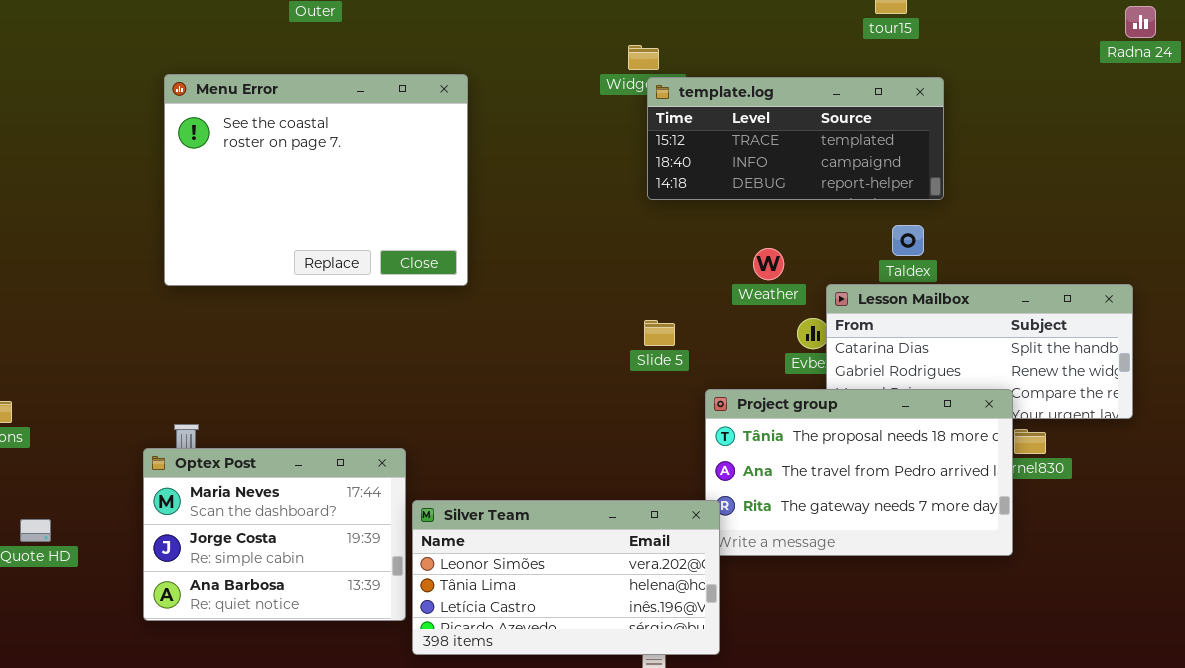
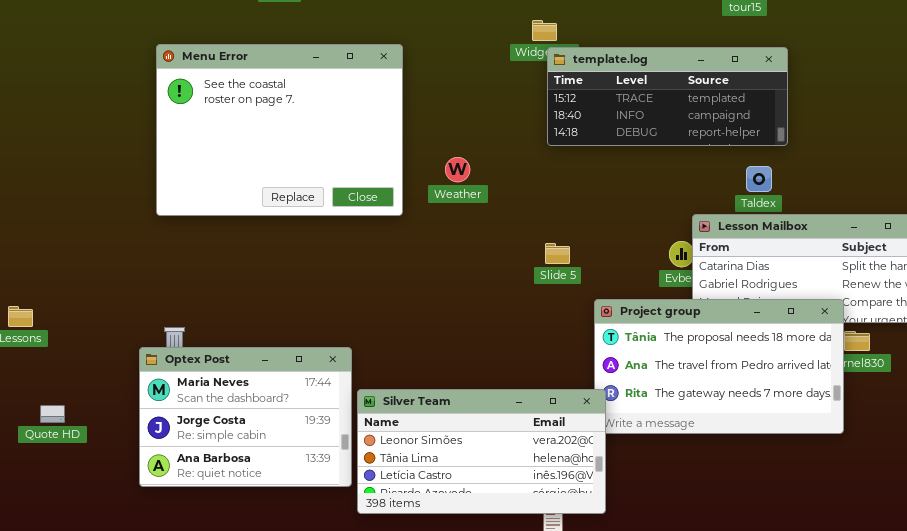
Weather: [753,248,784,280] -> [445,157,470,182], moved

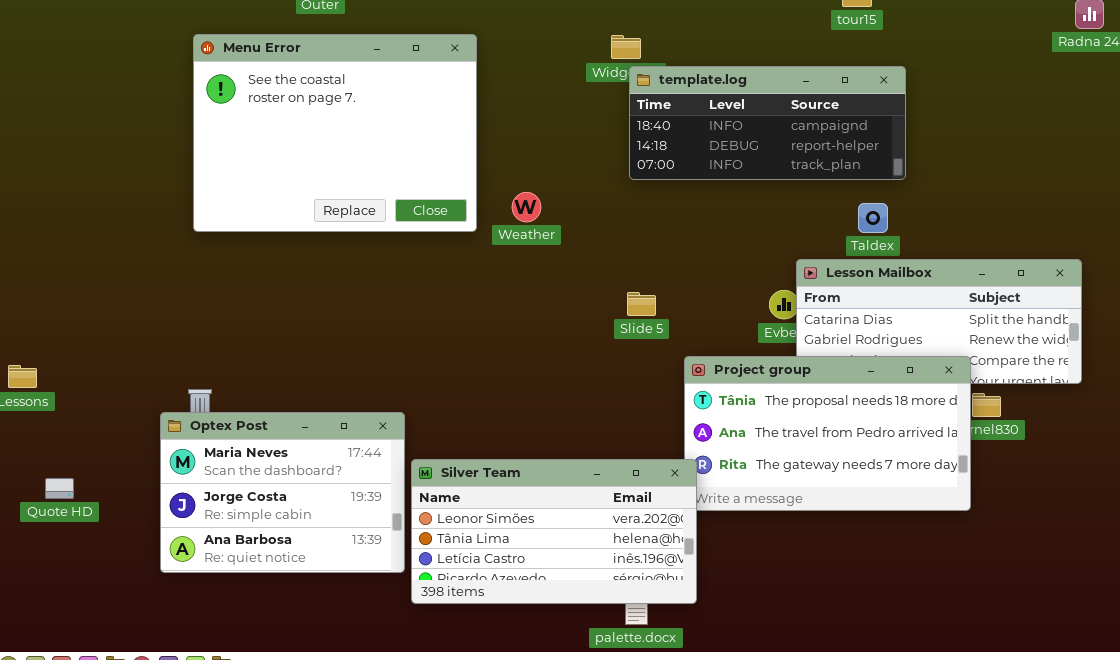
Menu Error: [156,44,403,216] -> [193,34,477,232], moved
template.log: [547,47,788,146] -> [629,66,906,180], scrolled down 1 row

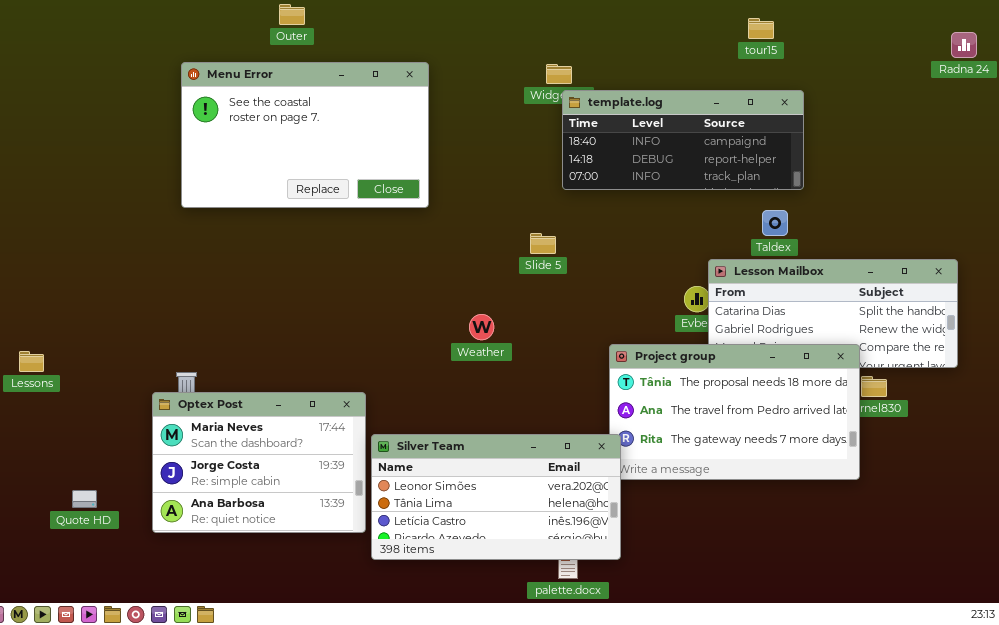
Menu Error: [193,34,477,232] -> [181,62,429,208], resized
Weather: [512,192,541,222] -> [469,314,494,340], moved
Slide 5: [627,292,656,316] -> [530,233,556,254], moved
Quote HD: [45,478,74,499] -> [72,490,97,508], moved

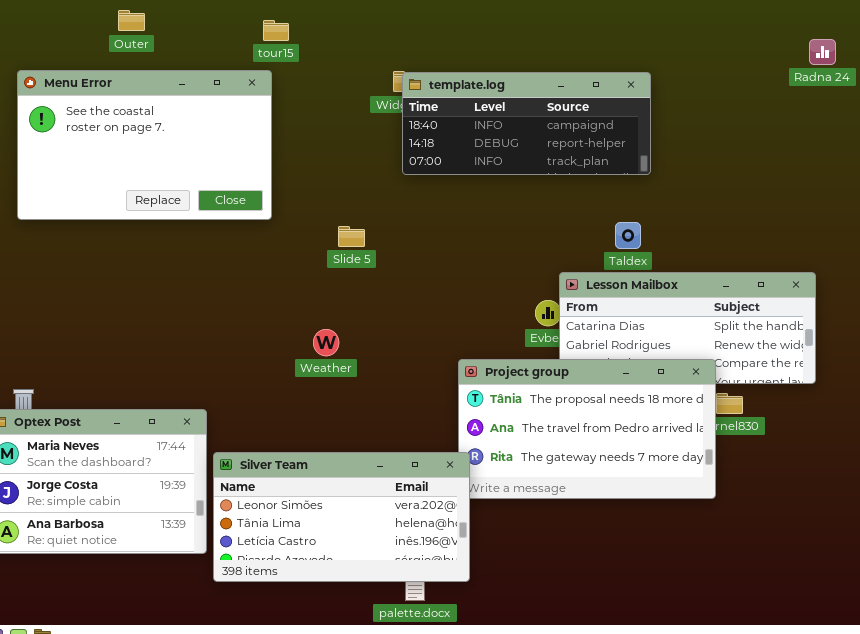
tour15: [748,18,774,39] -> [263,20,289,41], moved
template.log: [562,90,804,190] -> [402,72,651,175], moved
Slide 5: [530,233,556,254] -> [338,226,365,247], moved

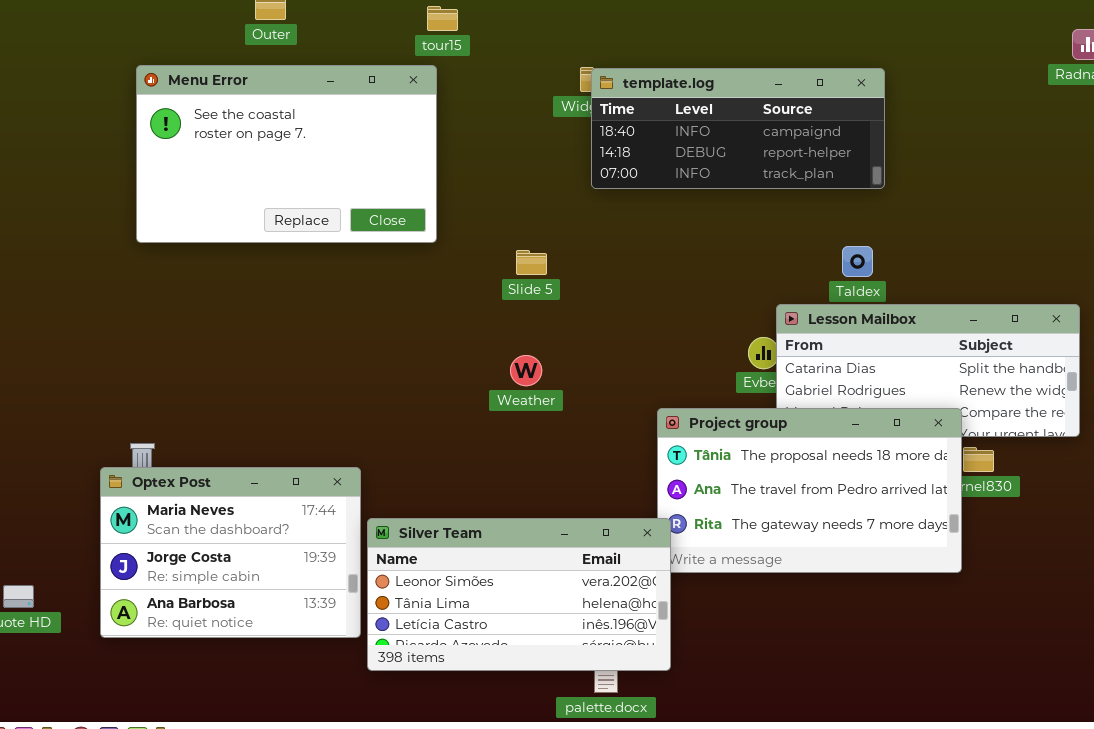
Weather: [313,329,339,356] -> [510,355,542,386], moved

